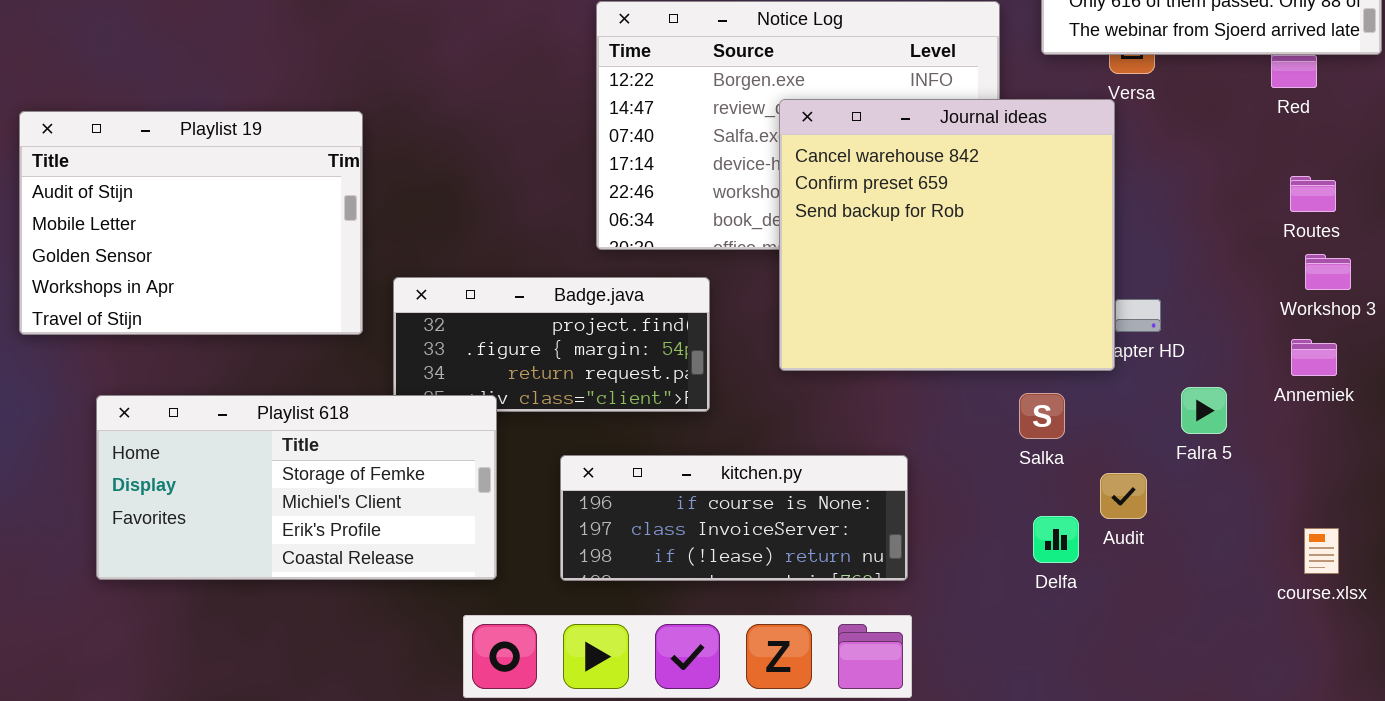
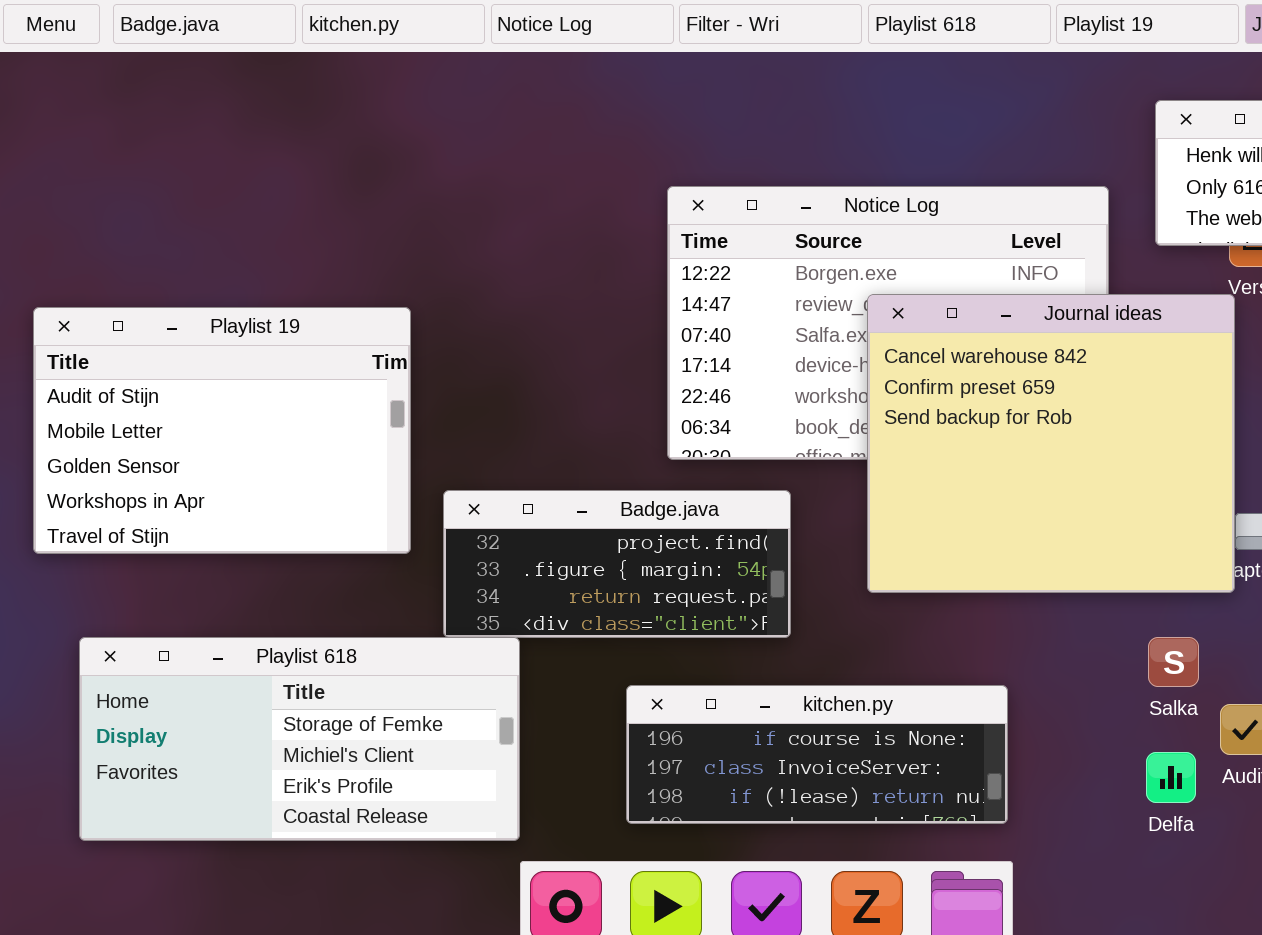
Salka: [1019,393,1065,439] -> [1148,637,1199,687], moved
Playlist 618: [96,395,497,580] -> [79,637,520,841], moved

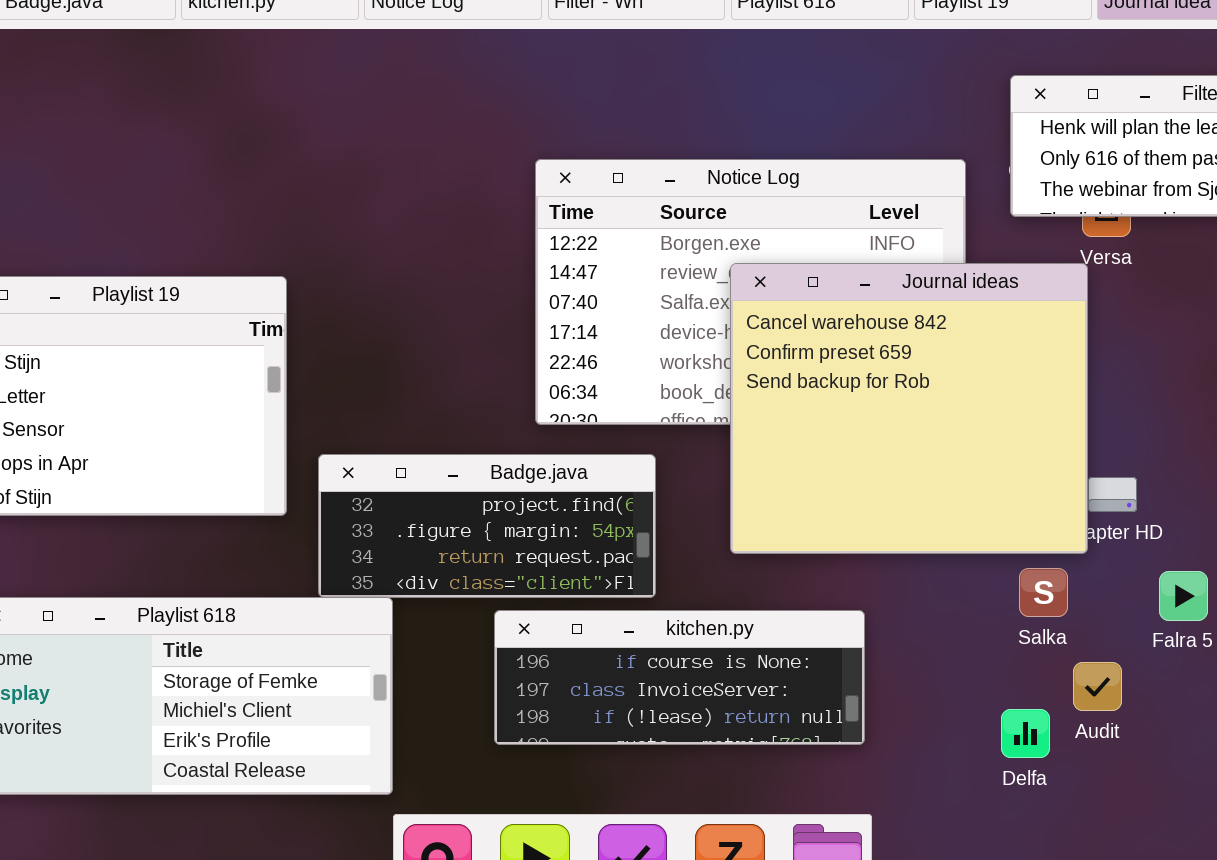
Salka: [1148,637,1199,687] -> [1019,568,1068,617], moved
kitchen.py: [626,685,1008,824] -> [494,610,865,745], moved

